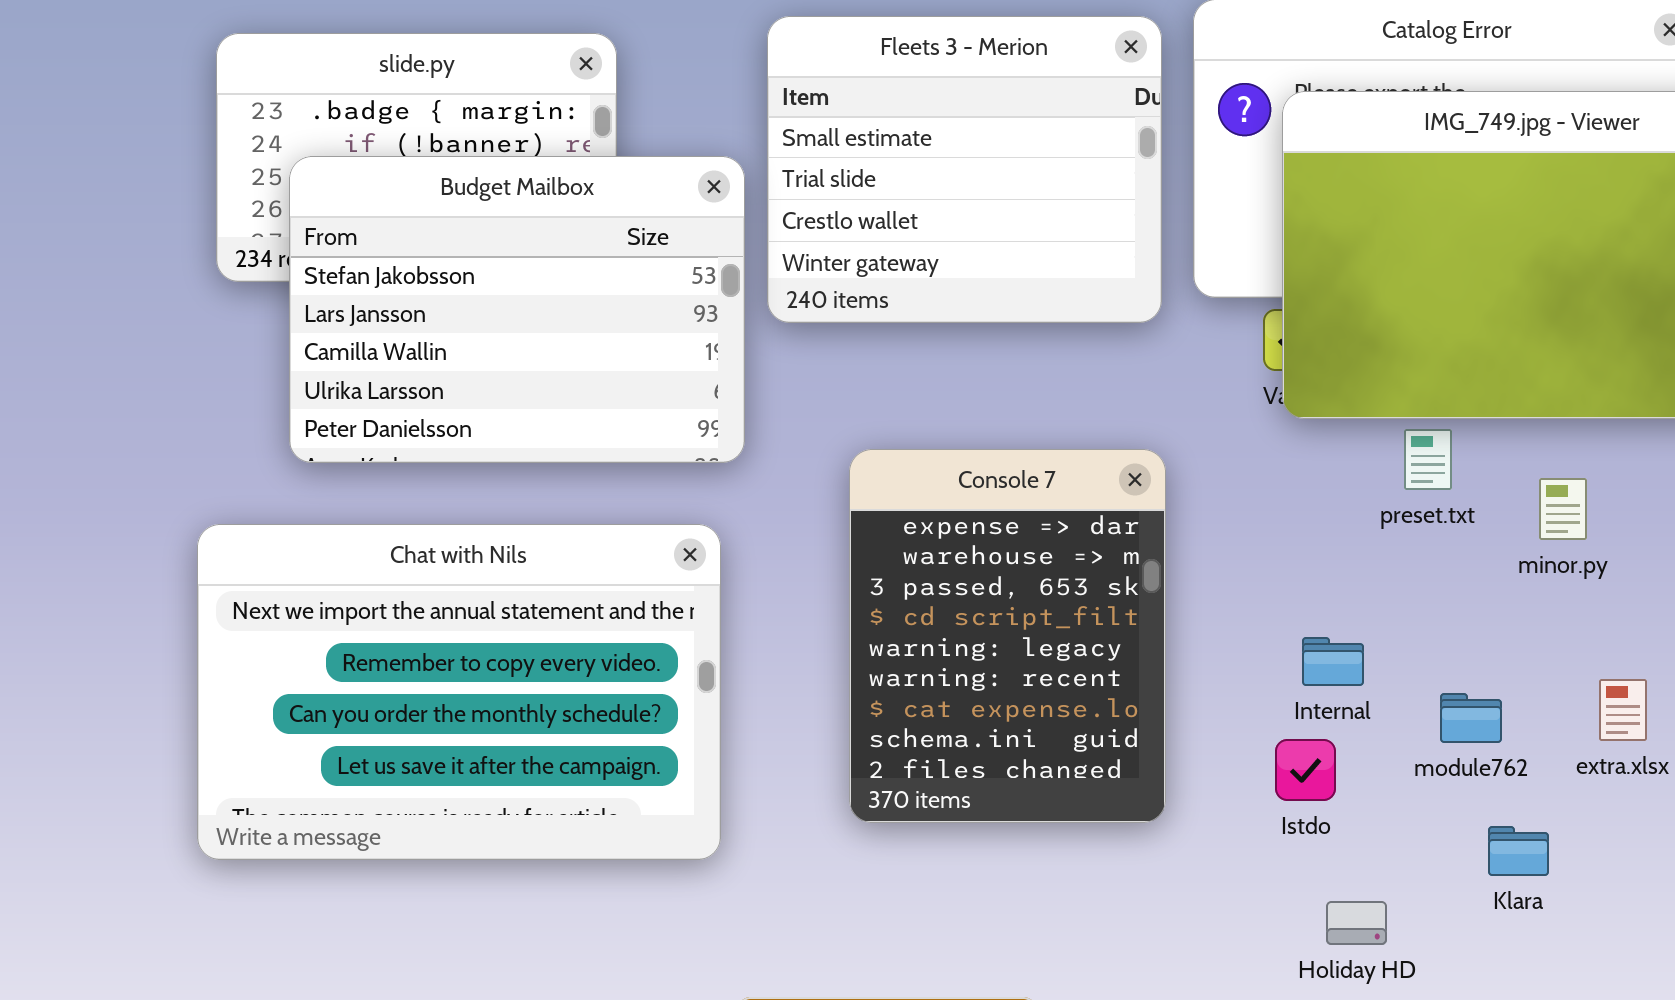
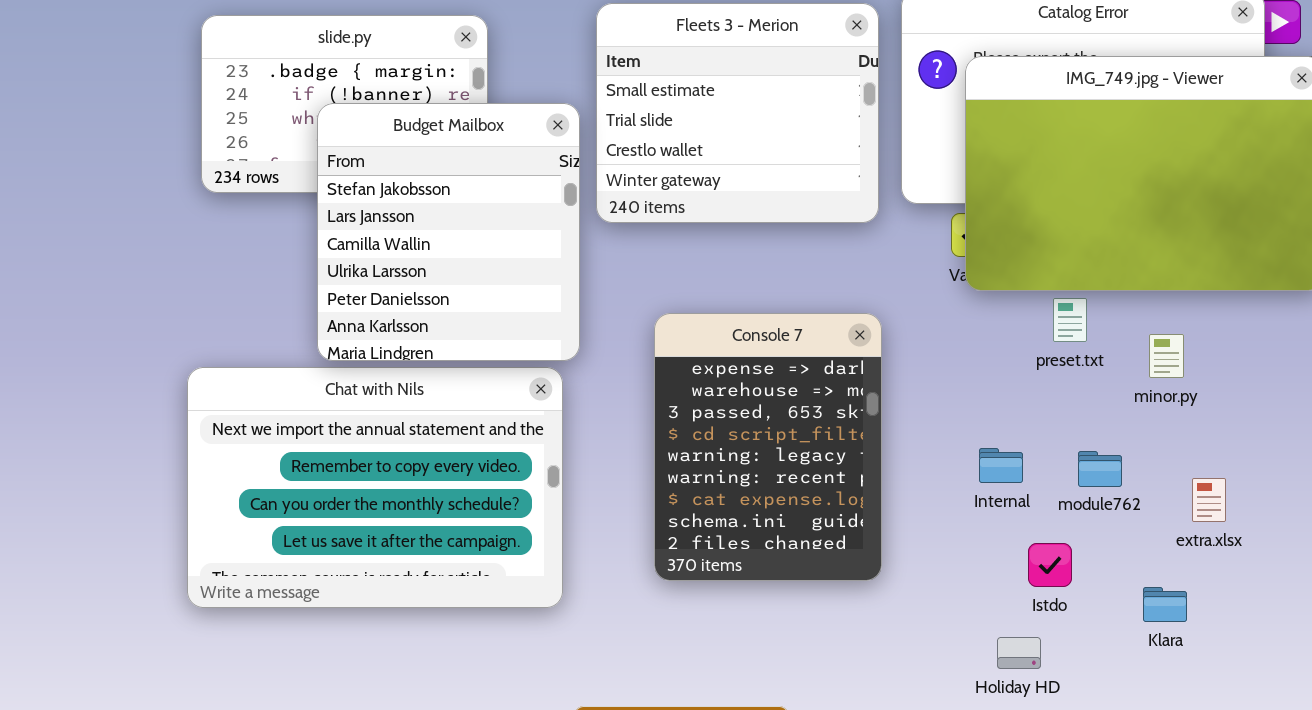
Budget Mailbox: [289,156,745,463] -> [317,103,580,361], resized
module762: [1440,693,1502,743] -> [1078,451,1122,487], moved
Istdo: [1275,739,1336,801] -> [1028,543,1072,587], moved
Klara: [1488,826,1549,876] -> [1143,587,1187,622], moved

